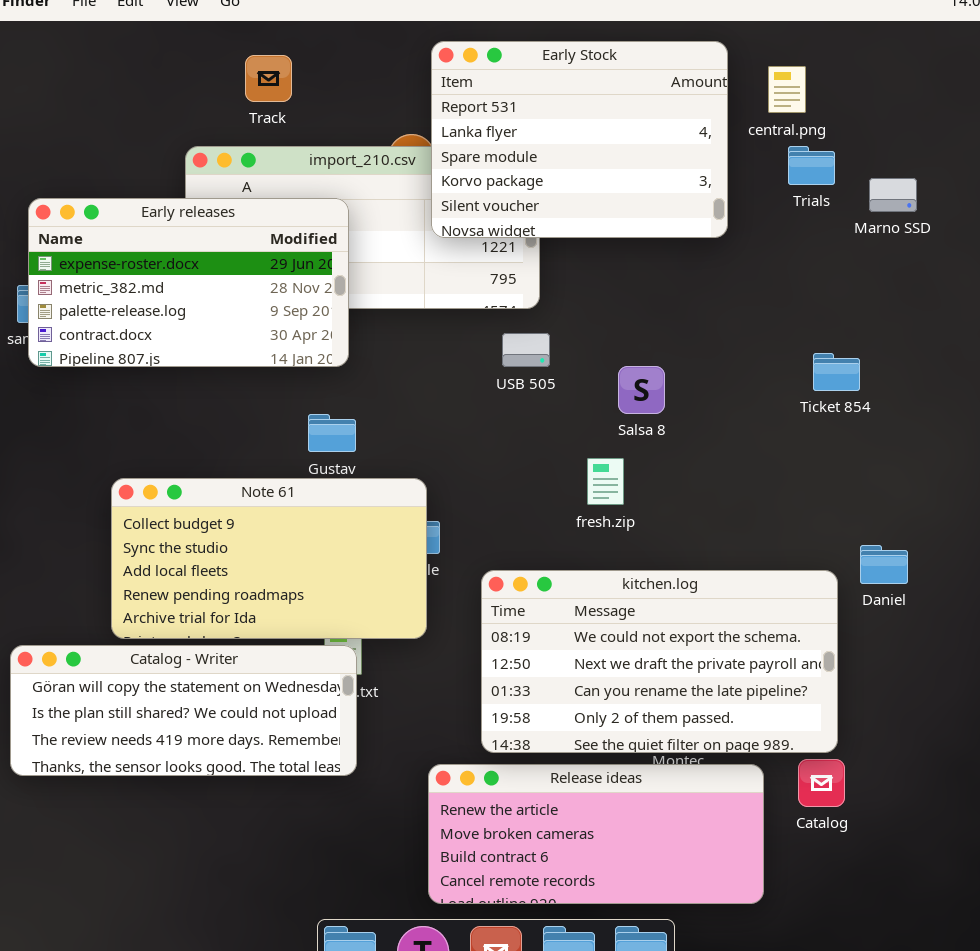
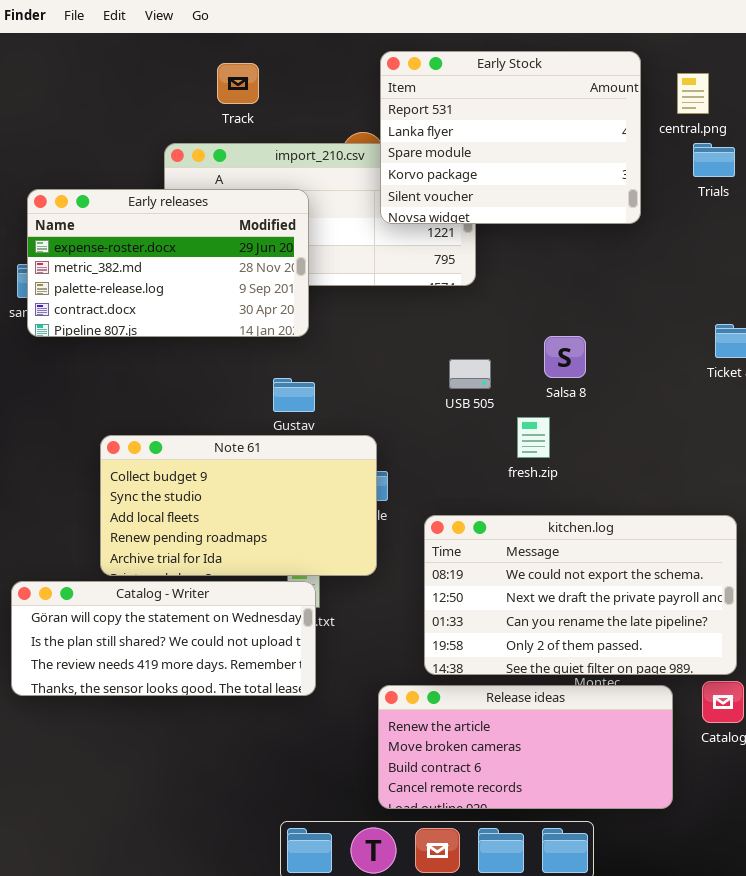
USB 505: [502,333,550,367] -> [449,359,491,389], moved

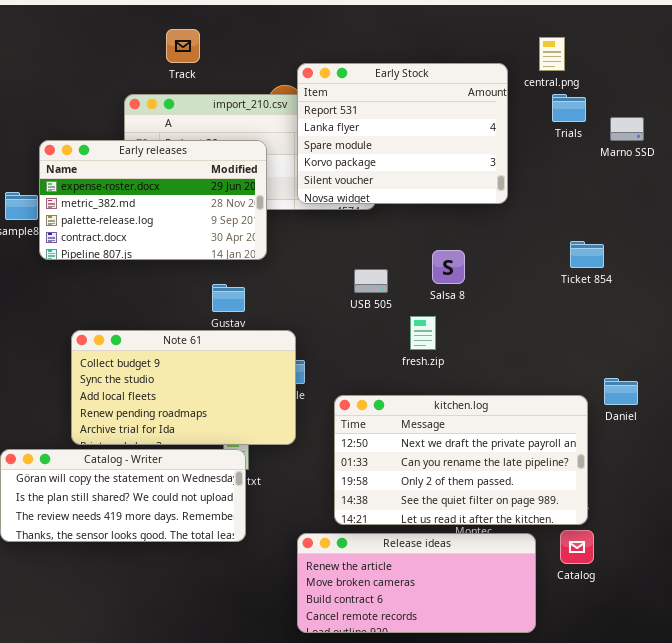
Early Stock: [380,51,641,224] -> [297,63,508,204], moved
Early releases: [27,189,309,337] -> [39,140,267,260], moved
kitchen.log: [424,515,737,675] -> [334,395,588,525], scrolled down 1 row

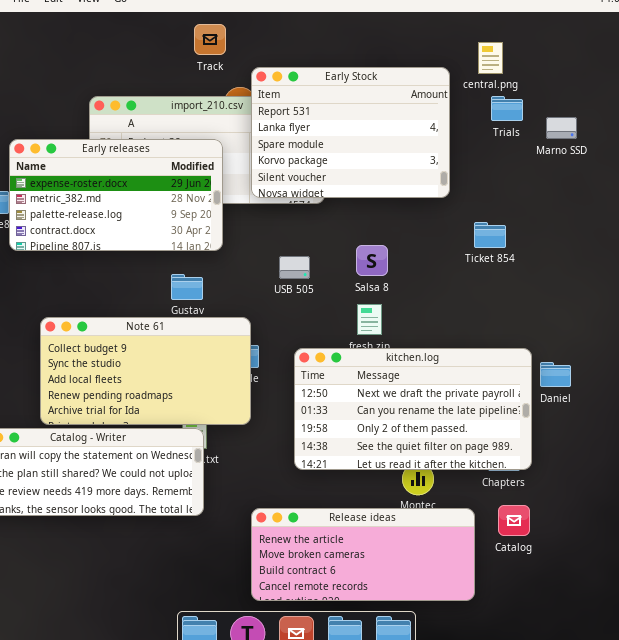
Track: [166,29,200,63] -> [194,24,226,55], moved
Ticket 854: [570,241,604,268] -> [474,222,506,248], moved
Salsa 8: [432,250,465,284] -> [356,245,388,276], moved
USB 505: [354,269,388,293] -> [279,256,310,279], moved
kitchen.log: [334,395,588,525] -> [294,348,532,470], moved

